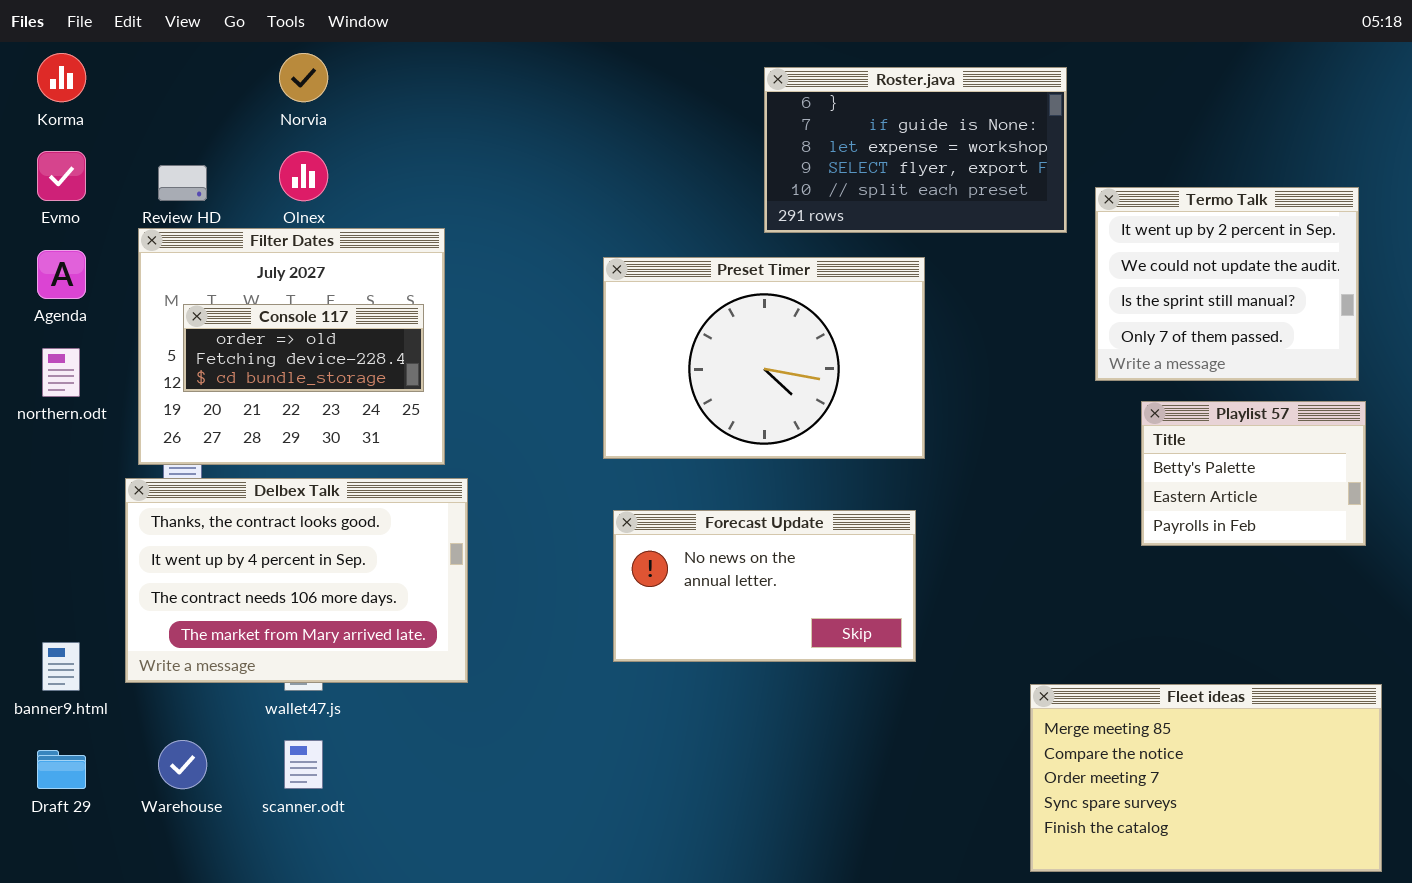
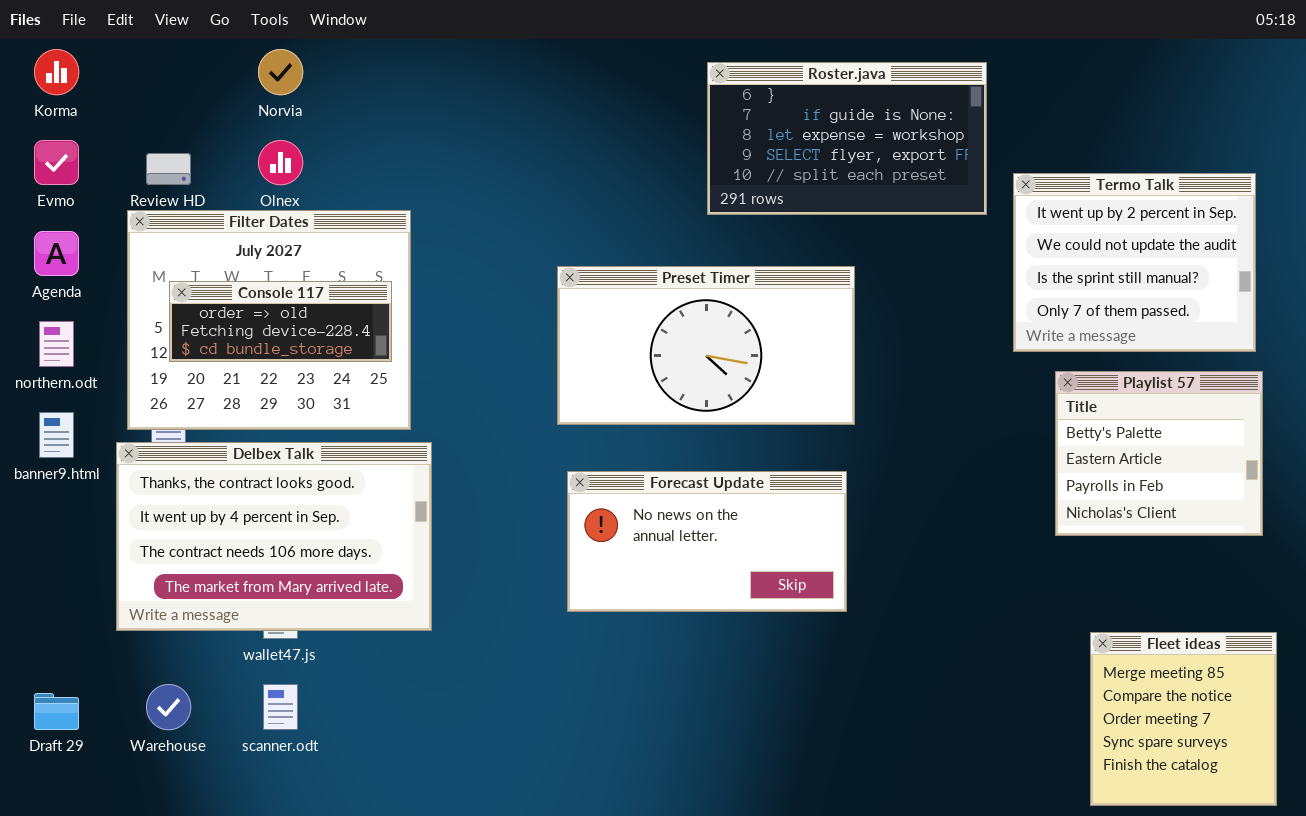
Preset Timer: [603,257,925,459] -> [557,266,855,425], resized
Playlist 57: [1141,401,1366,546] -> [1055,371,1263,536], resized
banner9.html: [42,642,80,691] -> [39,412,74,458], moved
Fleet ideas: [1030,684,1382,872] -> [1090,632,1277,806], resized

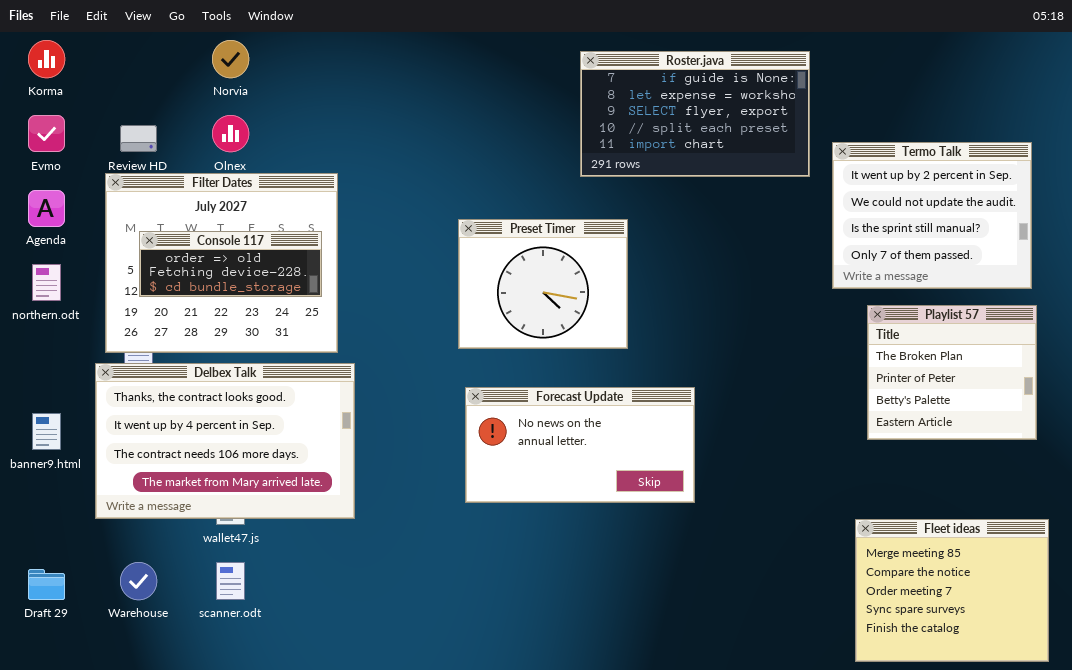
Roster.java: [707,62,987,215] -> [580,51,810,177], scrolled down 1 row
Preset Timer: [557,266,855,425] -> [458,219,628,349], resized
Playlist 57: [1055,371,1263,536] -> [867,305,1037,440], scrolled up 2 rows
banner9.html: [39,412,74,458] -> [32,413,61,450], moved
Fleet ideas: [1090,632,1277,806] -> [855,519,1049,662], resized

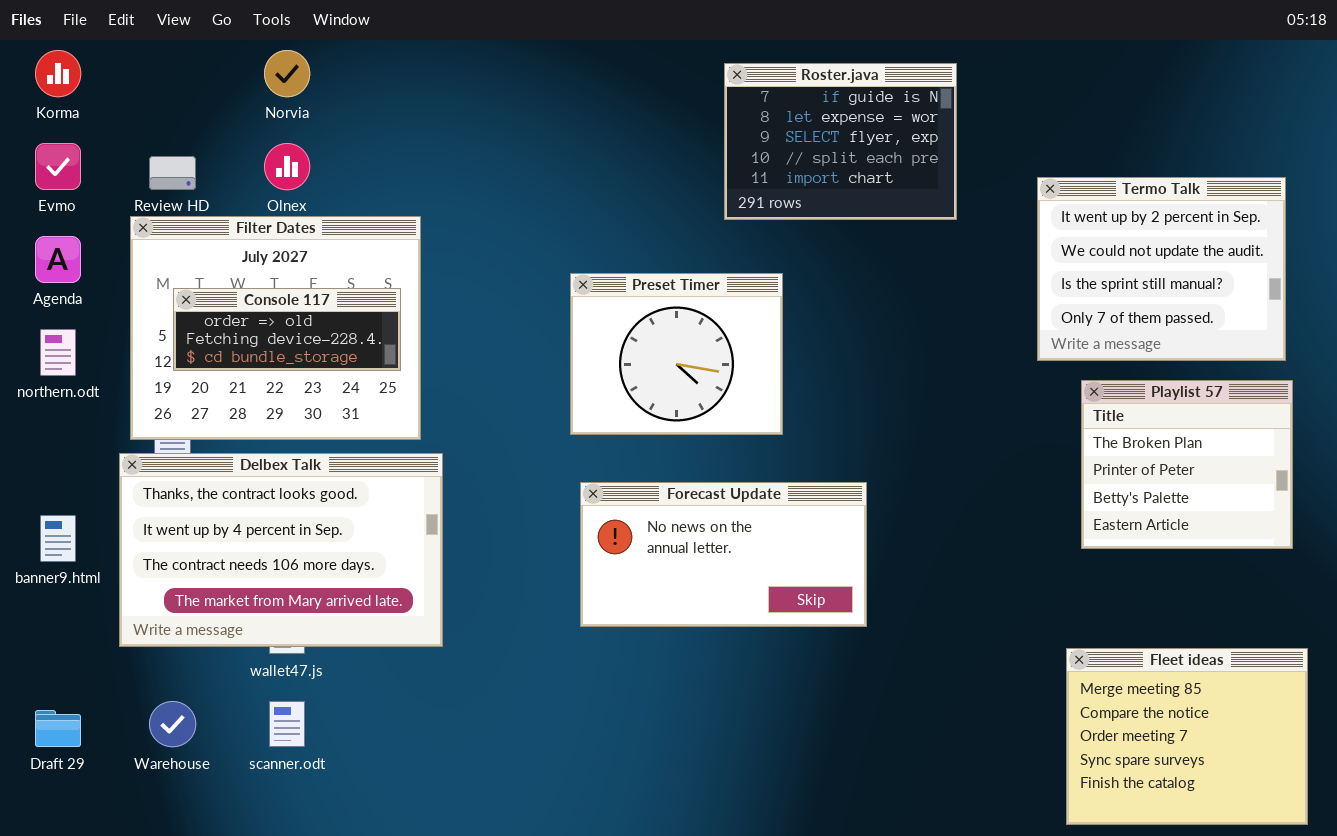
Roster.java: [580,51,810,177] -> [724,63,957,220], resized

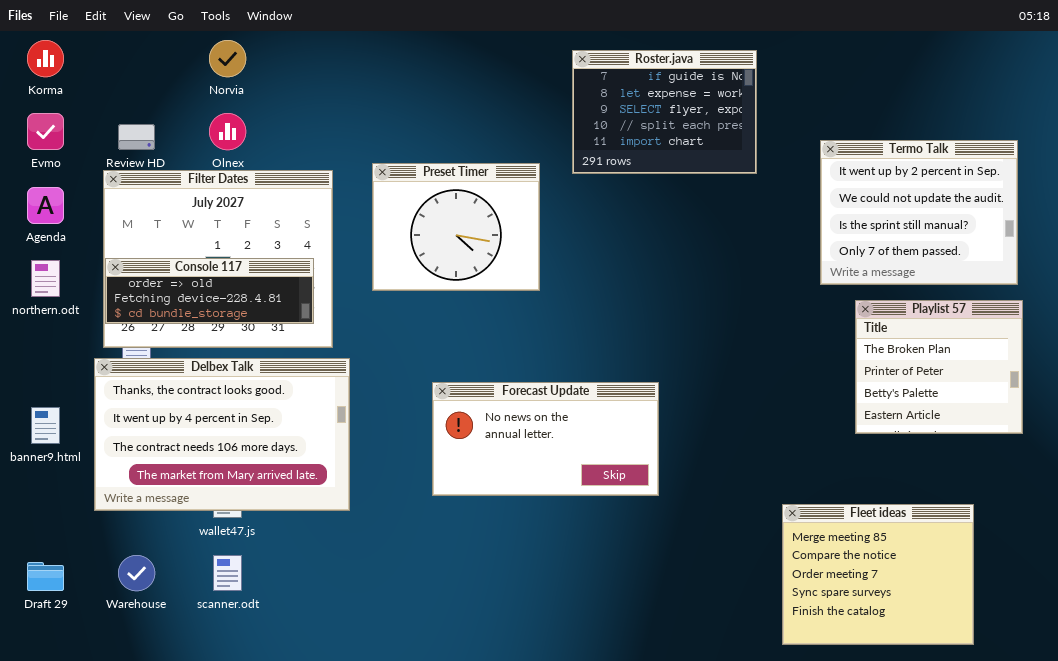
Preset Timer: [570,273,783,435] -> [372,163,540,291], moved
Console 117: [173,288,401,371] -> [105,258,314,324], moved, resized
Forecast Update: [580,482,867,627] -> [432,382,659,496], moved
Fleet ideas: [1066,648,1308,825] -> [782,504,974,645], moved

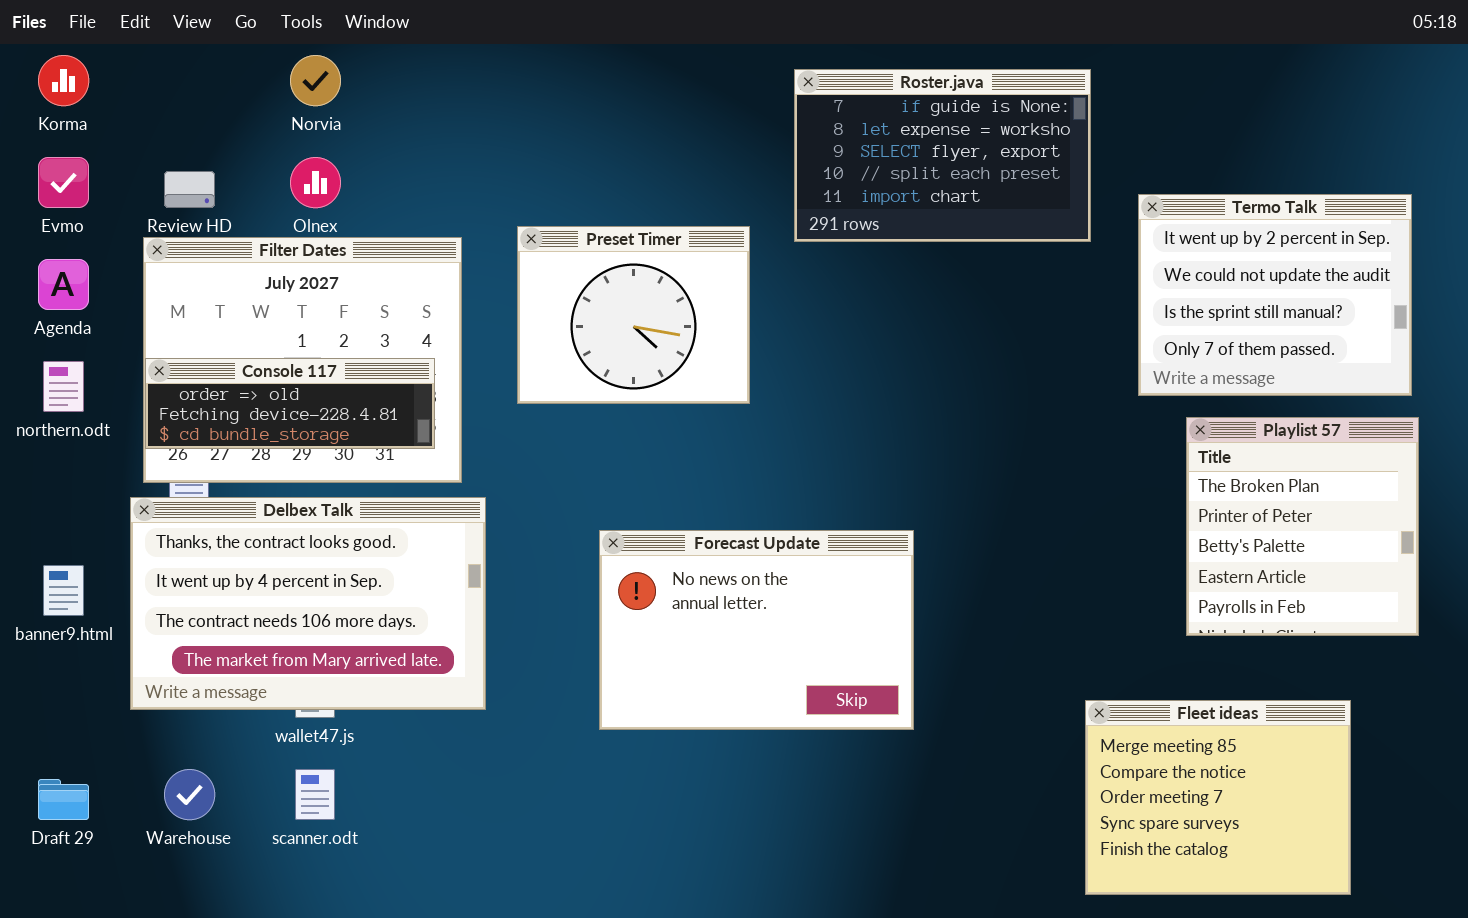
Roster.java: [572,50,757,174] -> [794,69,1091,242], resized
Playlist 57: [855,300,1023,434] -> [1186,417,1419,636], resized
Forecast Update: [432,382,659,496] -> [599,530,914,730], resized

